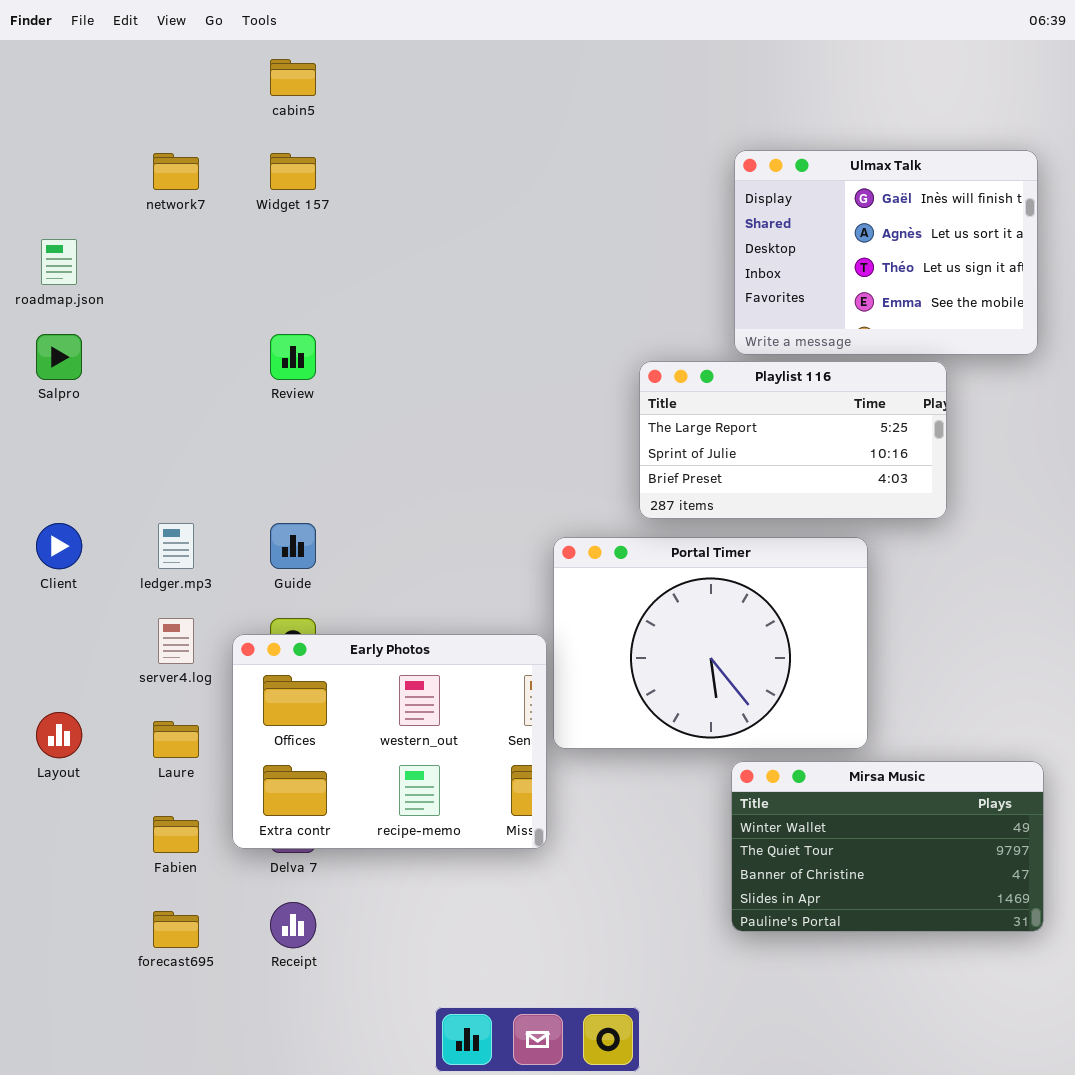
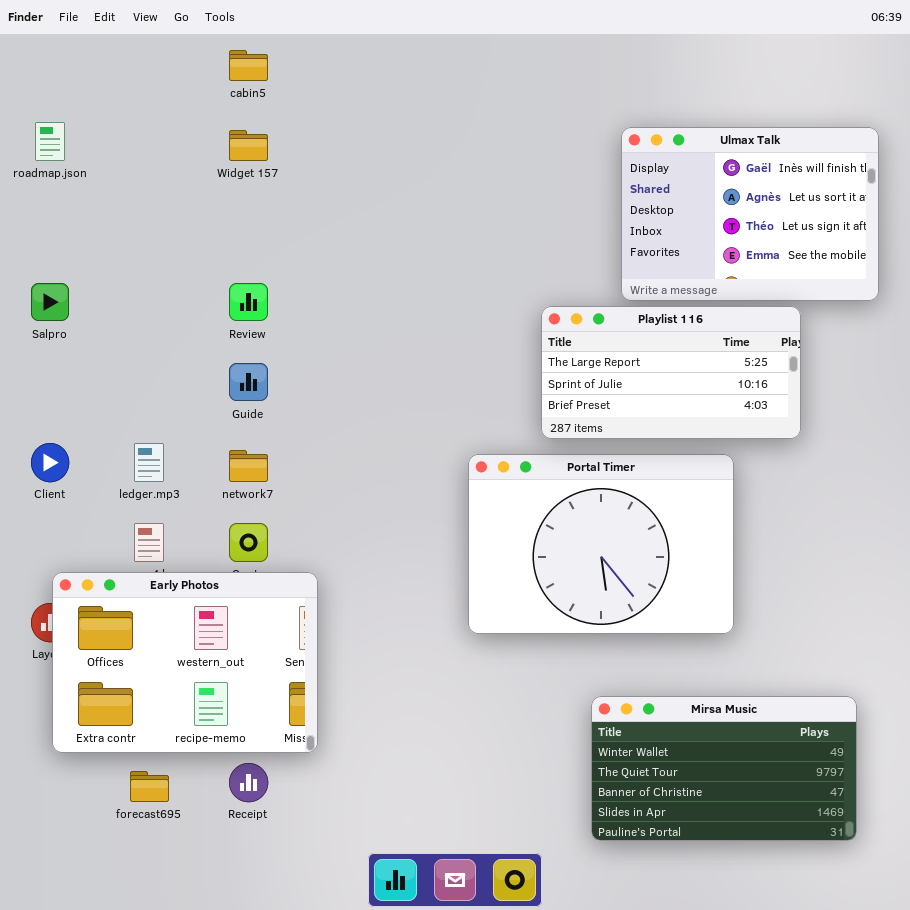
network7: [153,153,199,190] -> [229,450,268,482], moved
roadmap.json: [41,239,77,285] -> [35,122,65,161], moved
Guide: [270,523,316,569] -> [229,363,268,401], moved
Early Photos: [232,634,547,849] -> [52,572,318,753], moved
Mirsa Music: [731,761,1044,932] -> [591,696,857,841], moved

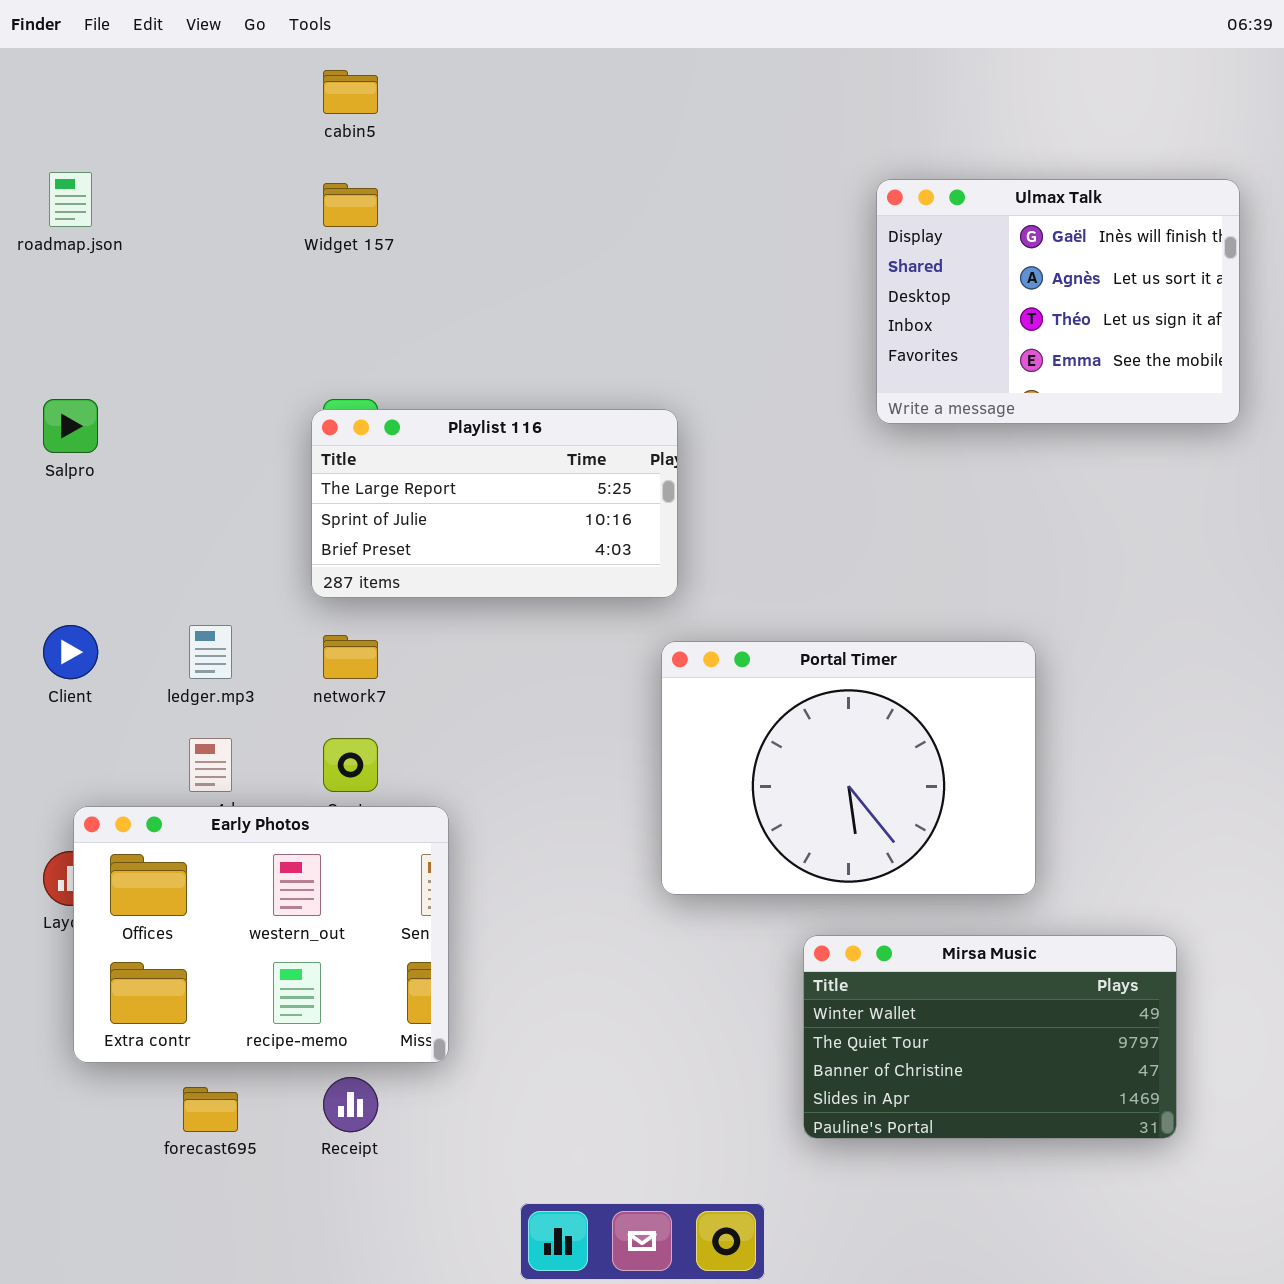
Playlist 116: [541,306,801,439] -> [311,409,678,598], moved
Mirsa Music: [591,696,857,841] -> [803,935,1177,1139], moved

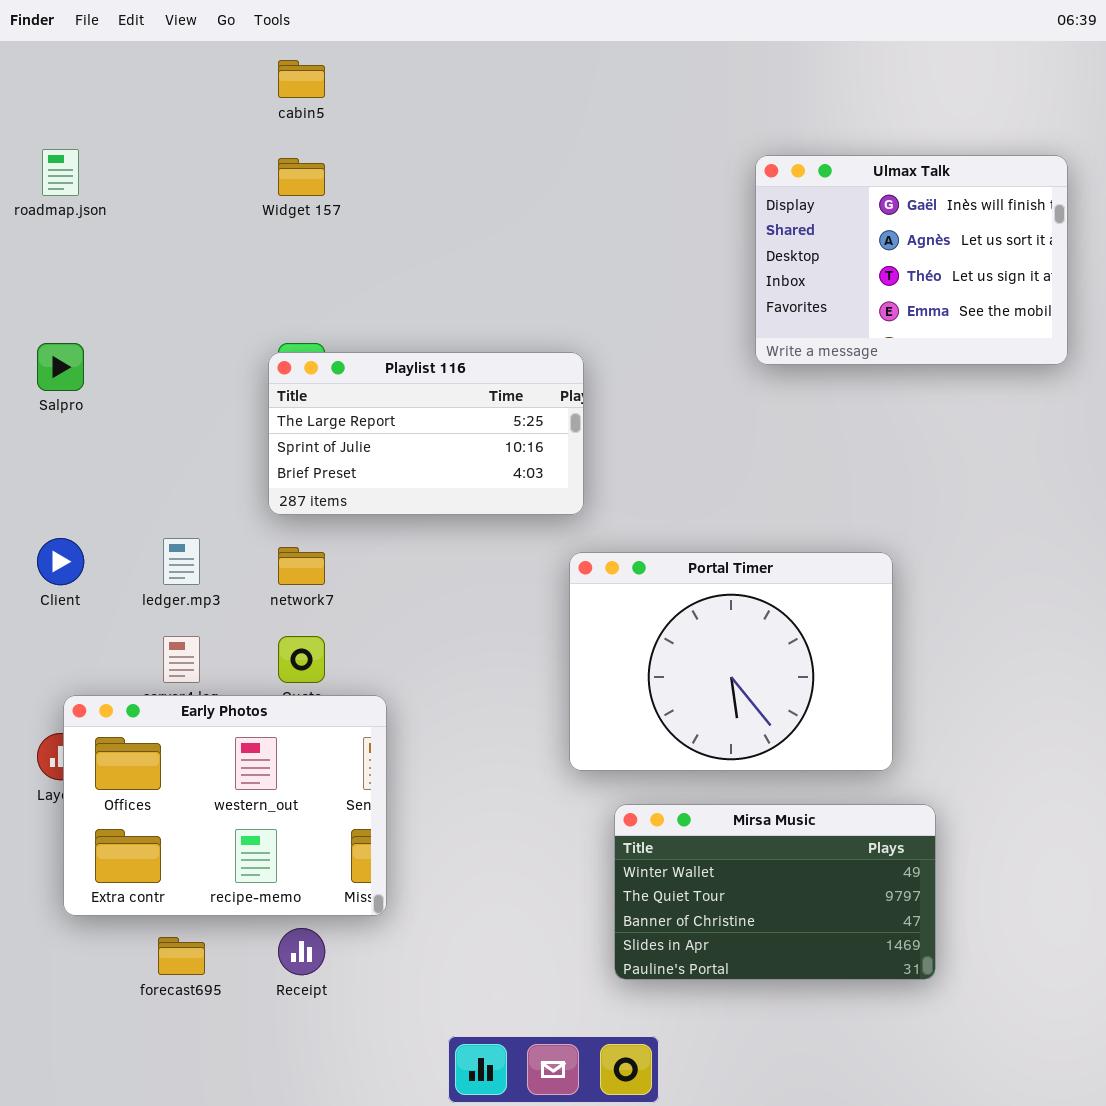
Mirsa Music: [803,935,1177,1139] -> [614,804,936,980], moved

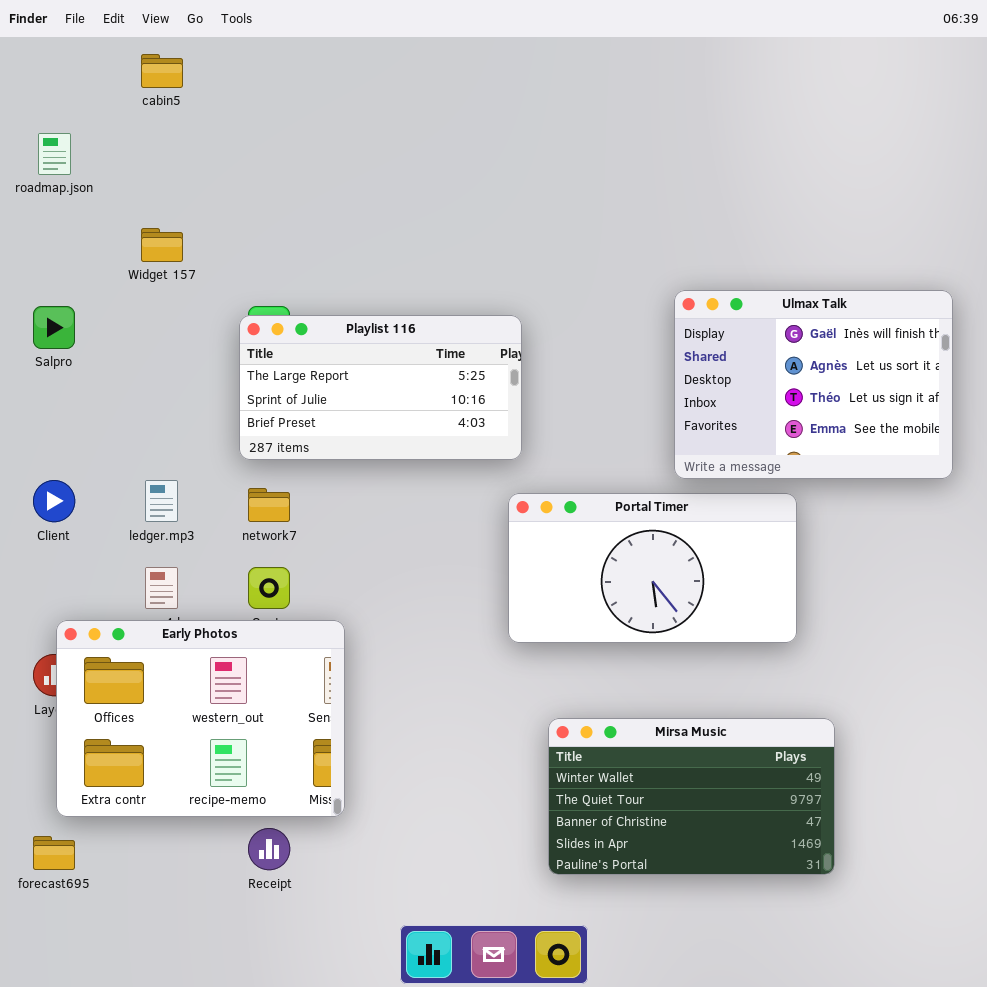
cabin5: [278,60,325,98] -> [141,54,183,88], moved
Ulmax Talk: [755,155,1068,365] -> [674,290,953,479], moved
Widget 157: [278,158,325,196] -> [141,228,183,262], moved
Portal Timer: [569,552,893,771] -> [508,493,797,643], resized
forecast695: [158,937,205,975] -> [33,836,75,870], moved

